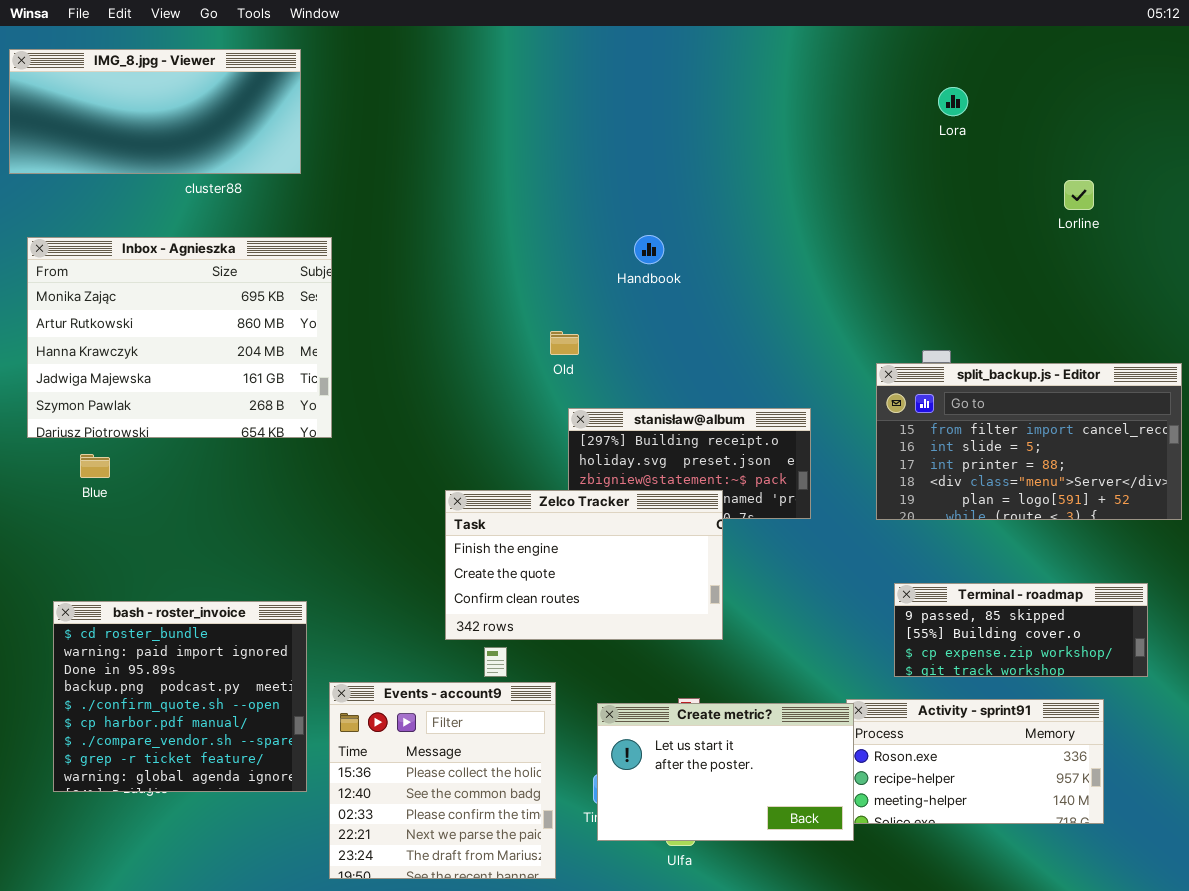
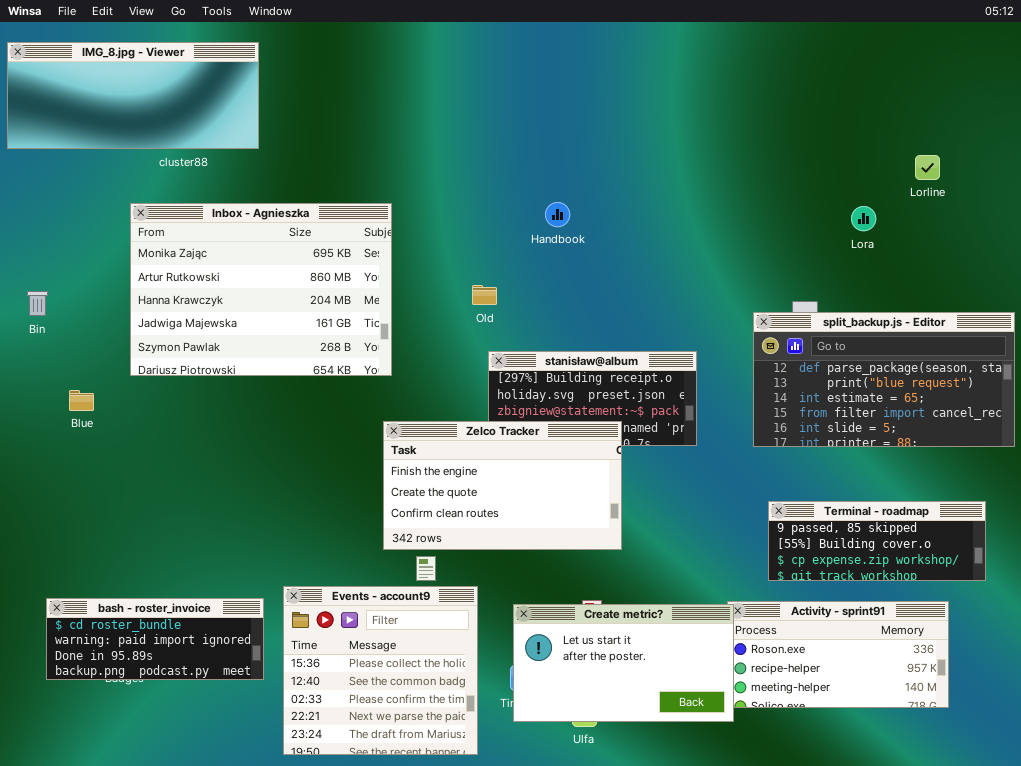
Lora: [938,87,968,116] -> [851,206,876,231], moved
Inbox - Agnieszka: [27,237,332,438] -> [130,203,392,376], moved
split_backup.js - Editor: [876,363,1182,520] -> [753,312,1015,447], scrolled up 3 rows
bash - roster_invoice: [53,601,307,792] -> [46,598,264,680], resized

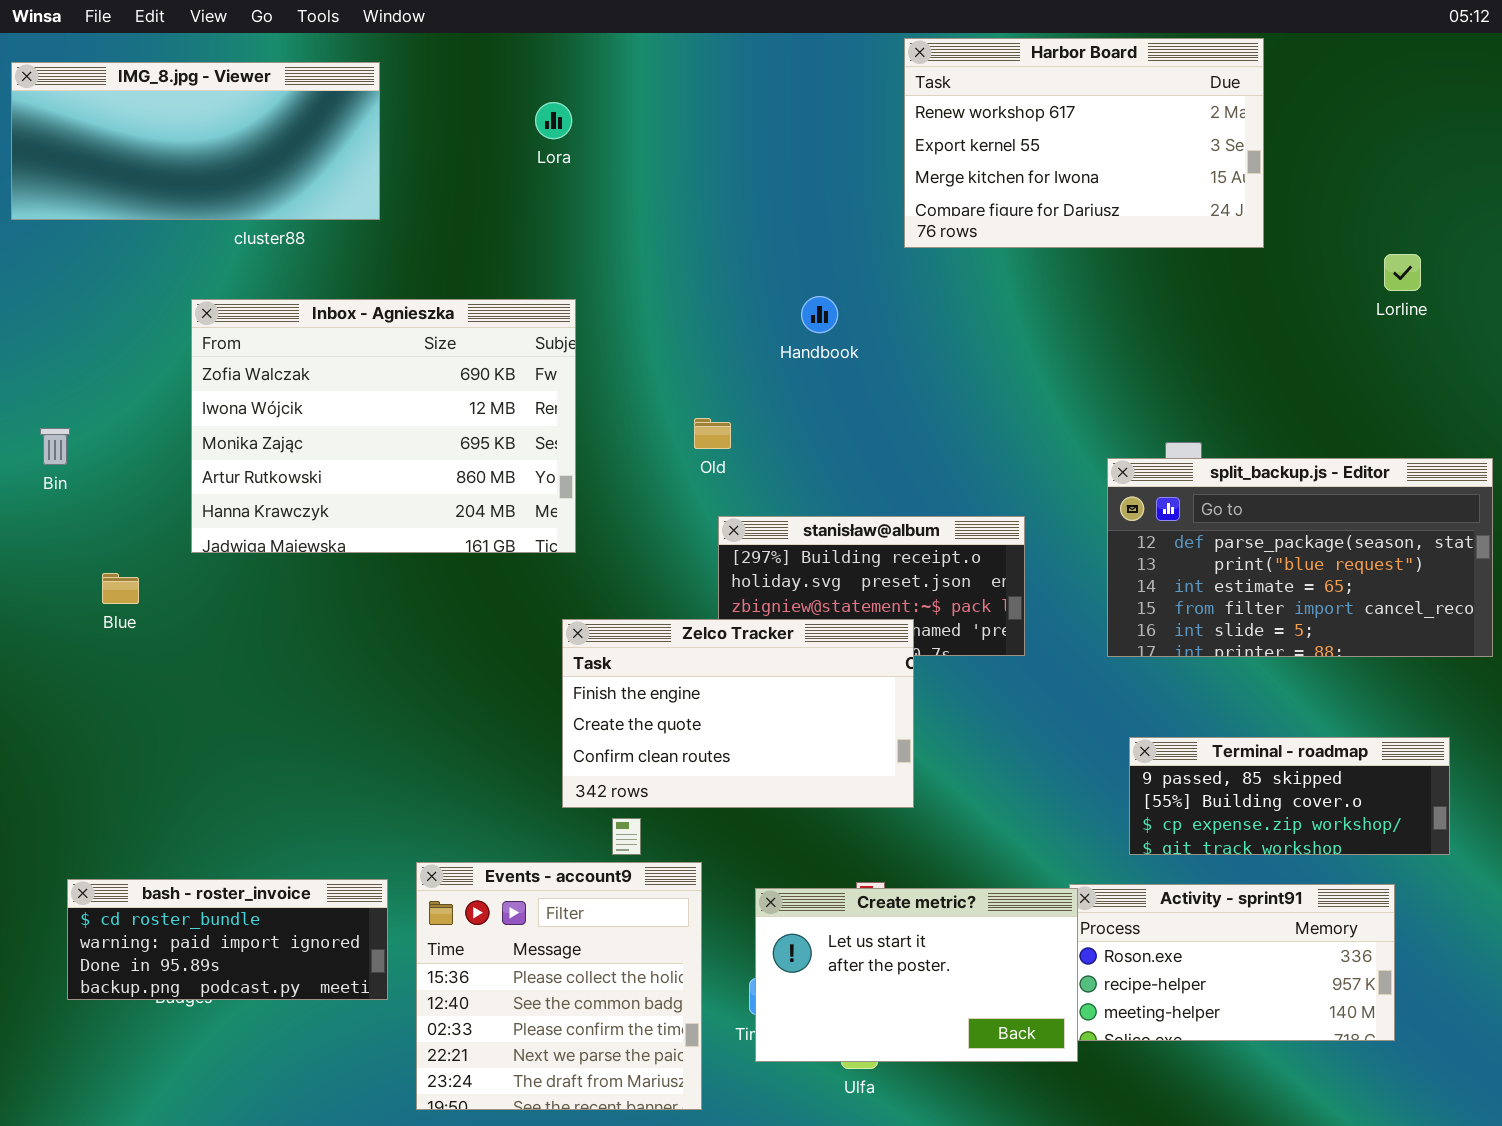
Harbor Board: none -> [904,38,1264,248], opened
Lorline: [915,155,940,180] -> [1384,254,1421,291], moved
Inbox - Agnieszka: [130,203,392,376] -> [191,299,576,553], scrolled up 2 rows
Lora: [851,206,876,231] -> [535,102,572,139], moved

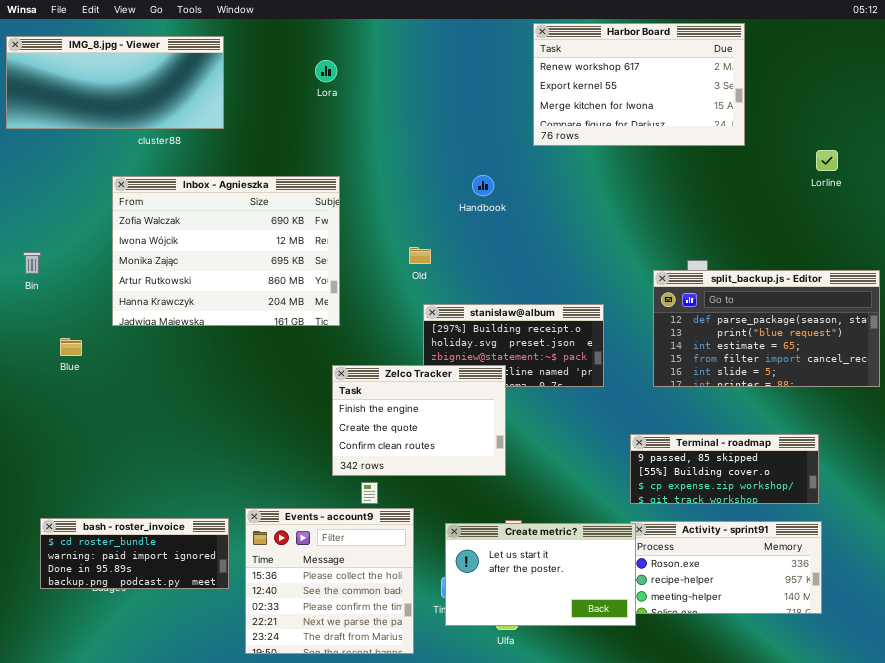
Zelco Tracker: [562,619,914,808] -> [332,365,506,476], resized
Terminal - roadmap: [1129,737,1450,855] -> [630,434,819,504], moved

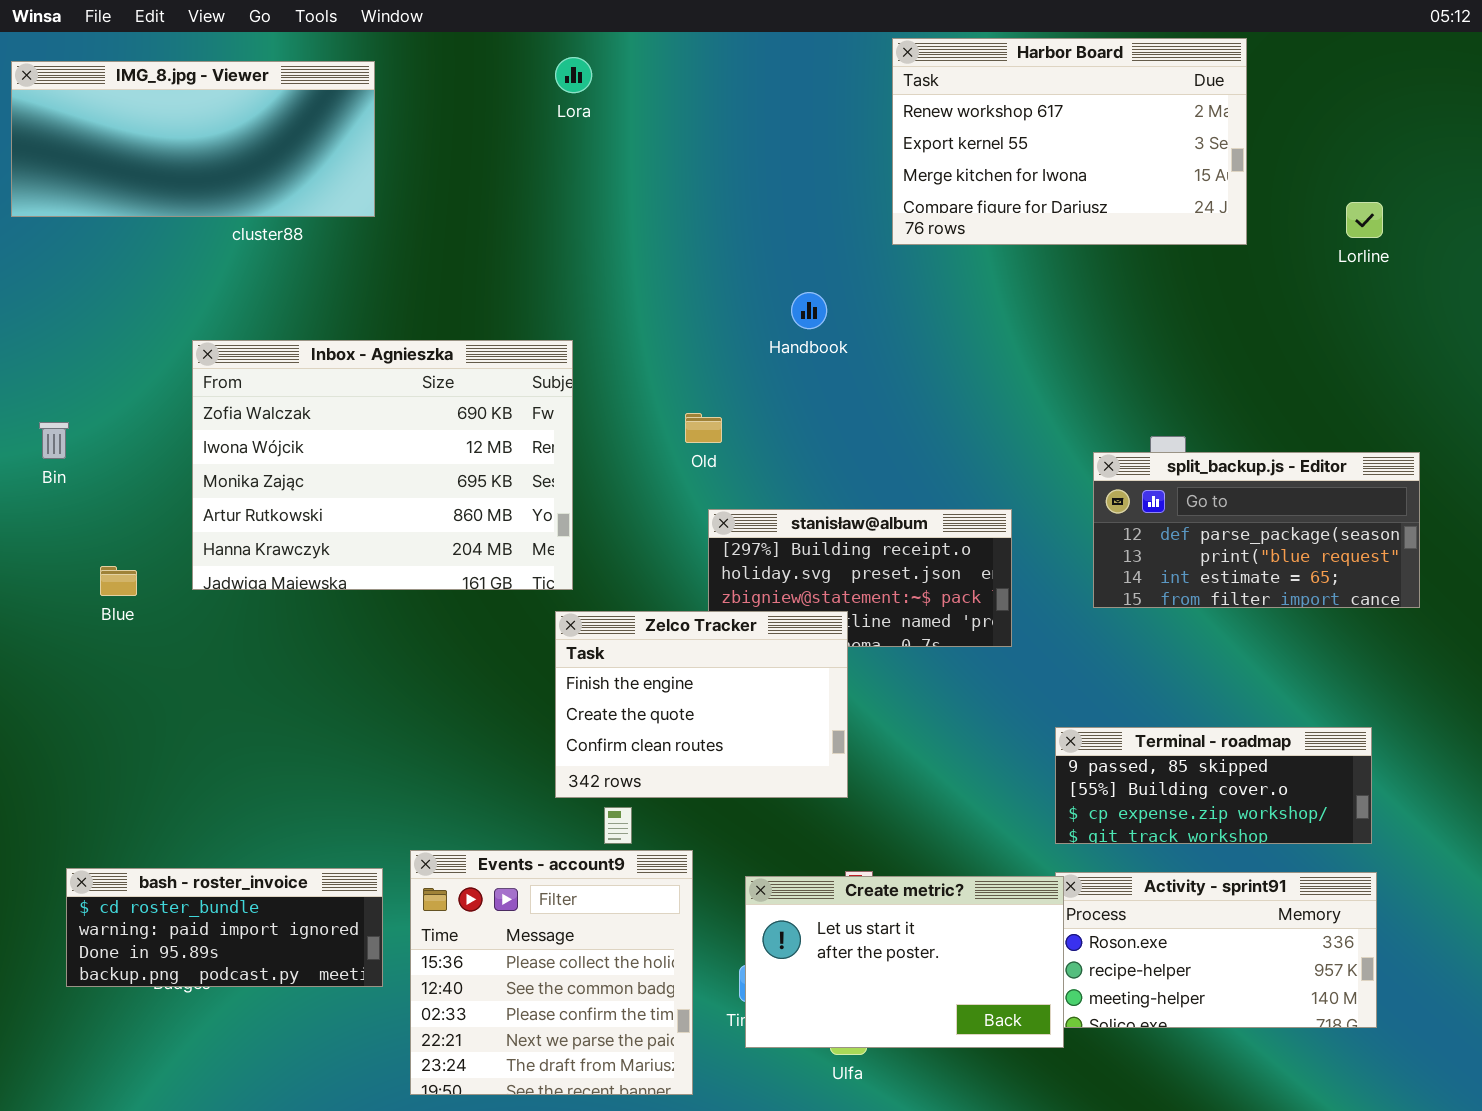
Lora: [315,60,337,82] -> [555,57,592,93], moved
Lorline: [816,150,838,171] -> [1346,202,1383,238], moved
Inbox - Agnieszka: [112,176,340,326] -> [192,340,573,590], moved
split_backup.js - Editor: [653,270,880,387] -> [1093,452,1420,608], resized

